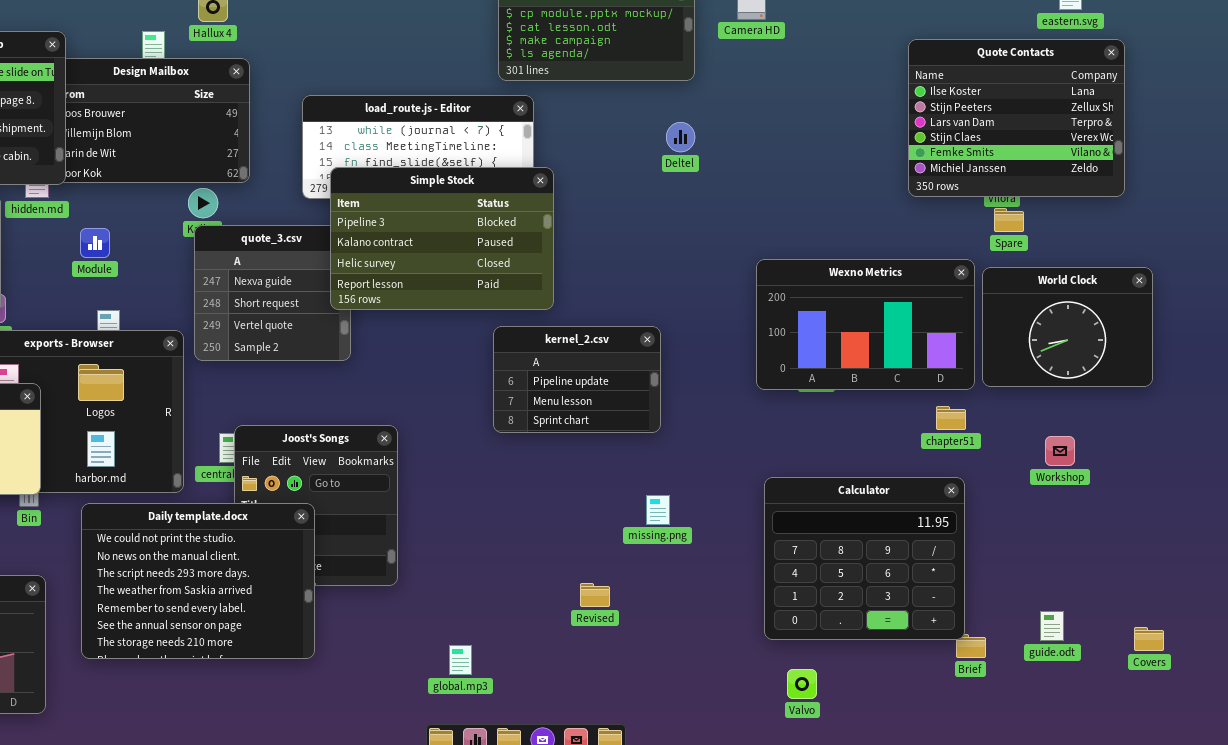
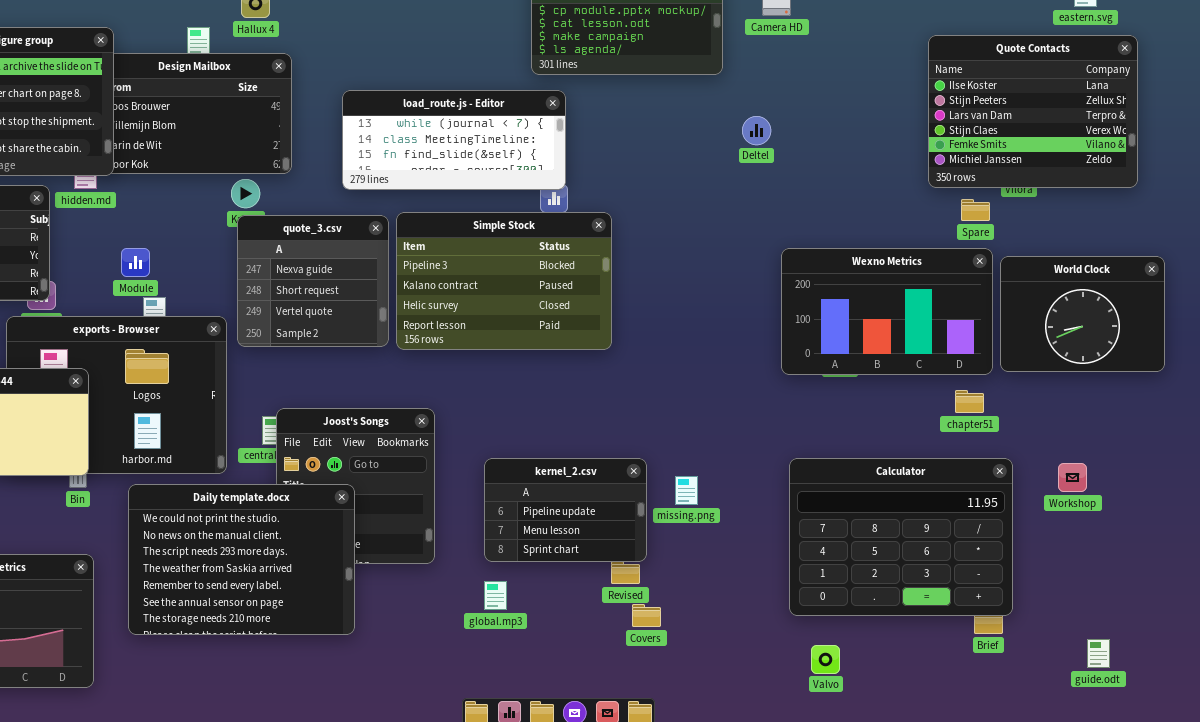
Deltel: [666,122,695,152] -> [742,116,771,145], moved
Simple Stock: [330,167,554,310] -> [396,212,612,350], moved
Spare: [994,208,1024,232] -> [961,199,990,221], moved
Module: [80,228,110,258] -> [121,248,150,277], moved
kernel_2.csv: [493,326,661,433] -> [484,458,647,562], moved
Workshop: [1045,436,1075,466] -> [1058,463,1087,492], moved
Calculator: [764,477,965,640] -> [789,458,1013,616], resized
guide.odt: [1040,611,1064,641] -> [1087,639,1110,668], moved
Covers: [1134,627,1164,651] -> [632,604,661,627], moved
global.mp3: [449,645,472,675] -> [484,581,507,610], moved

